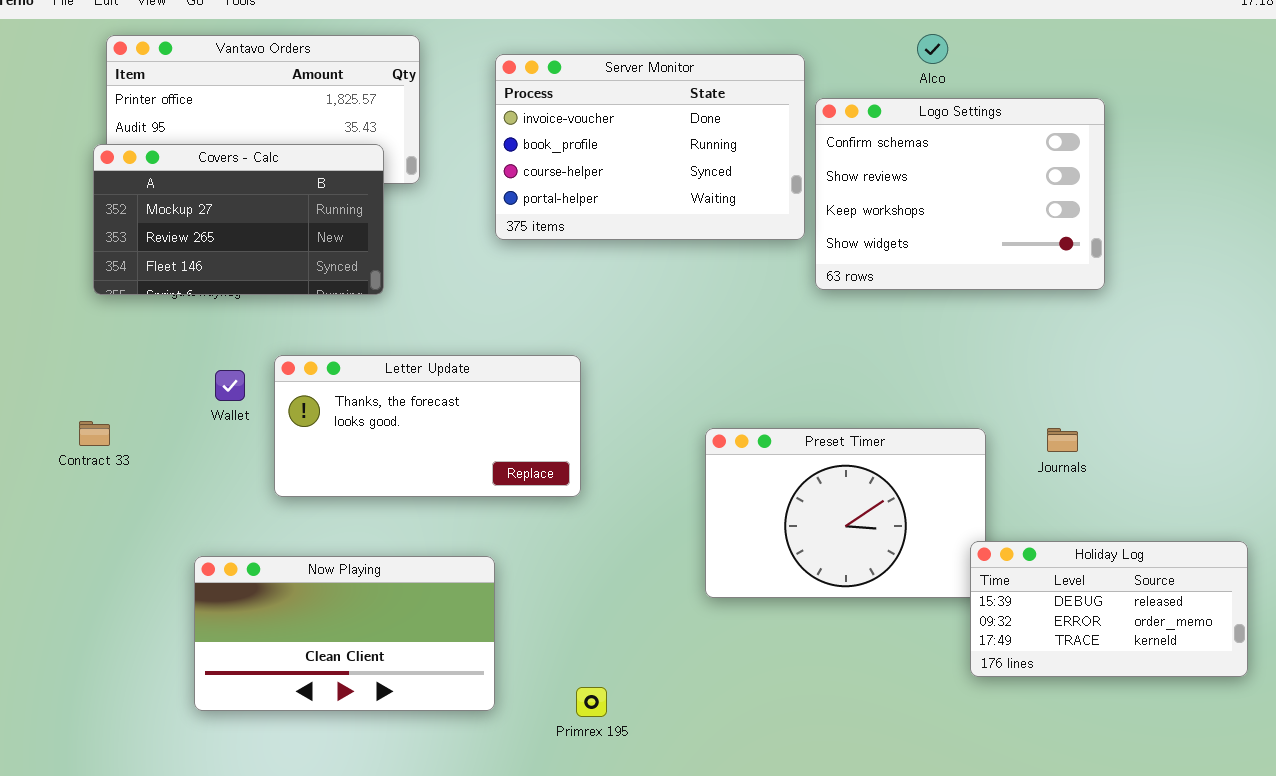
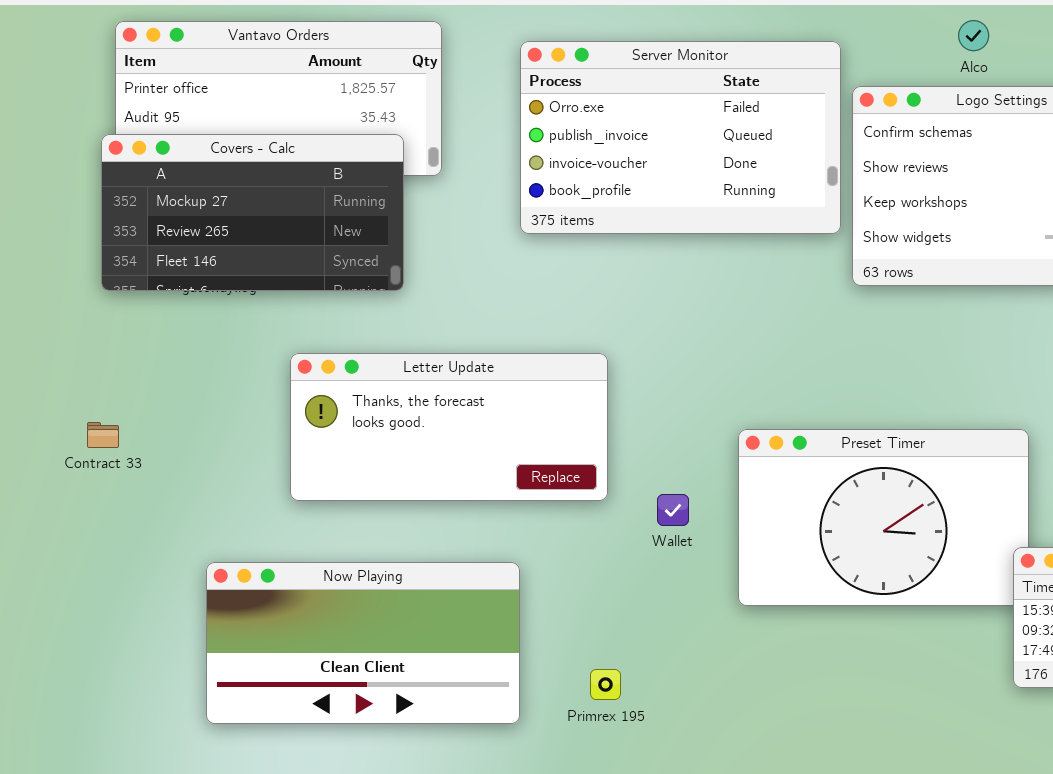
Server Monitor: [495,54,805,240] -> [520,41,841,234], scrolled up 2 rows
Wallet: [215,370,245,401] -> [657,494,689,526], moved
Primrex 195: [576,687,607,717] -> [590,669,621,700], moved

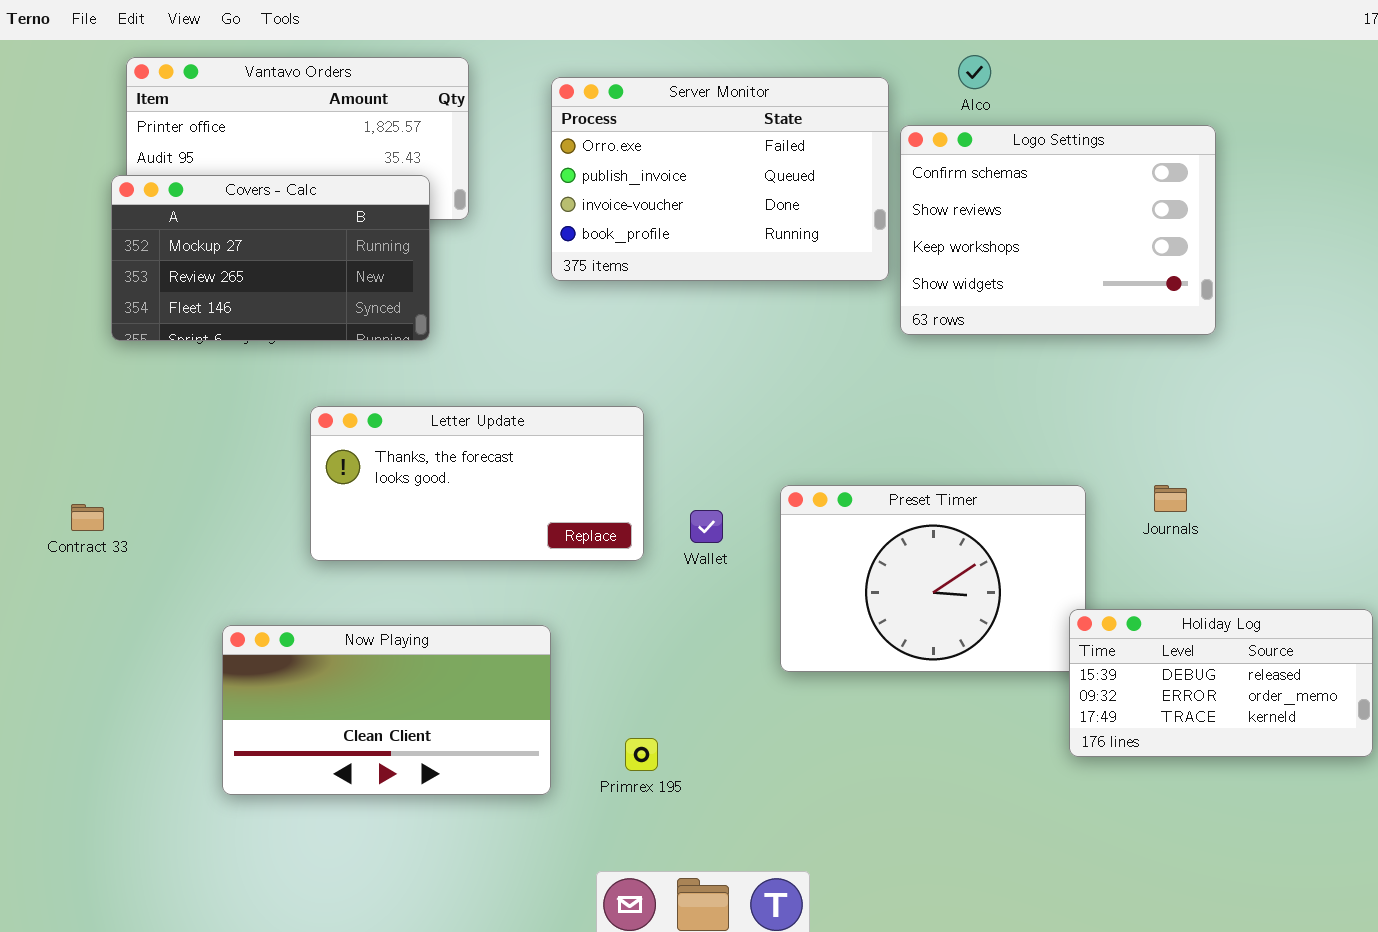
Alco: [958,20,989,51] -> [958,55,991,89], moved
Contract 33: [87,422,119,448] -> [71,504,104,531], moved
Wallet: [657,494,689,526] -> [690,510,723,543], moved

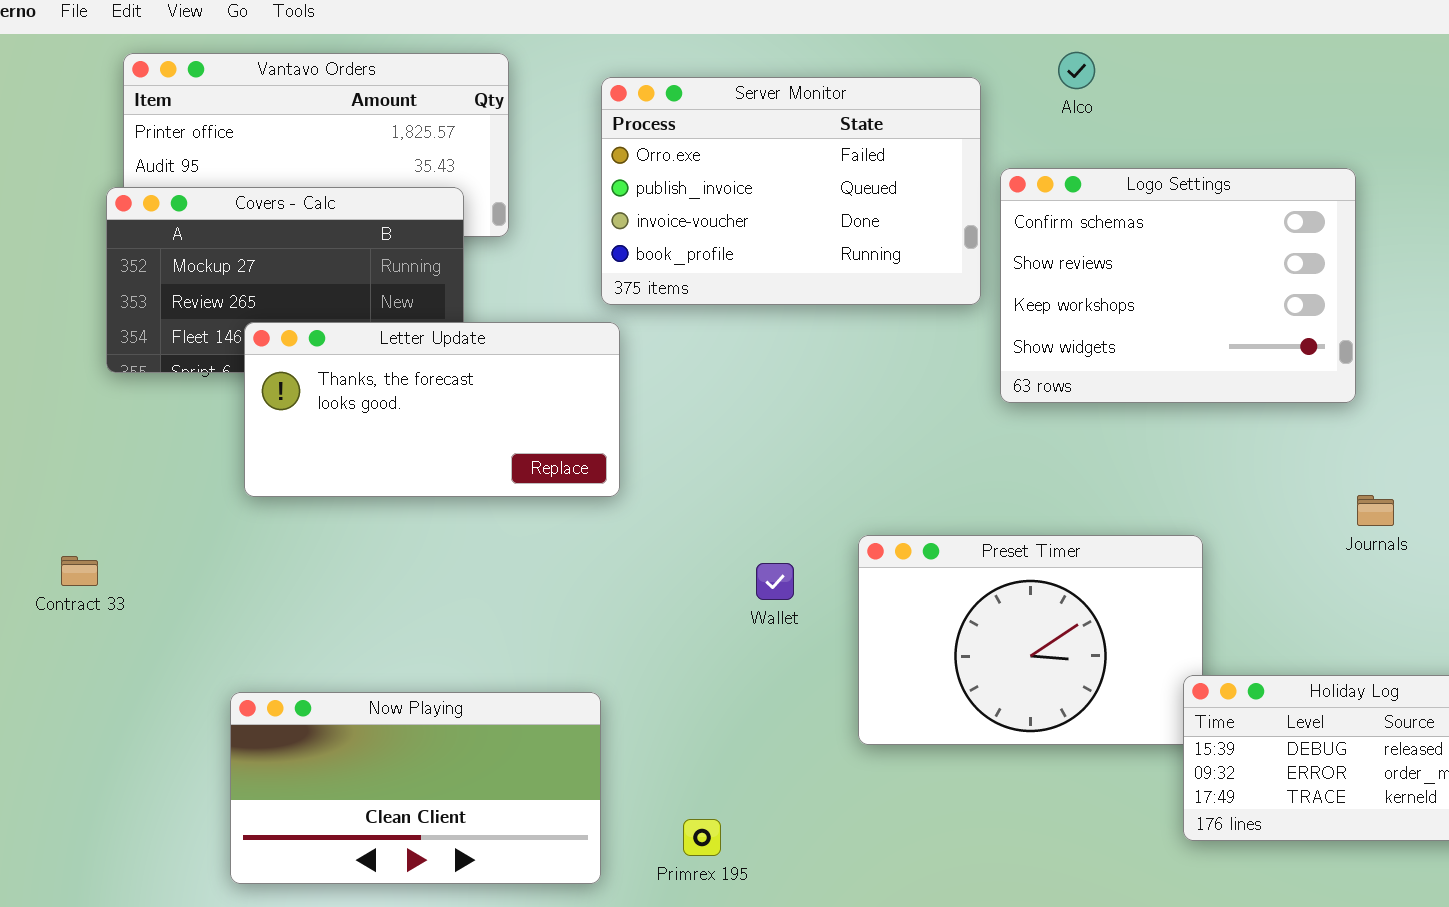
Logo Settings: [900,125,1216,335] -> [1000,168,1356,403], moved
Letter Update: [310,406,644,561] -> [244,322,620,497], moved
Journals: [1154,485,1187,512] -> [1357,495,1394,526], moved

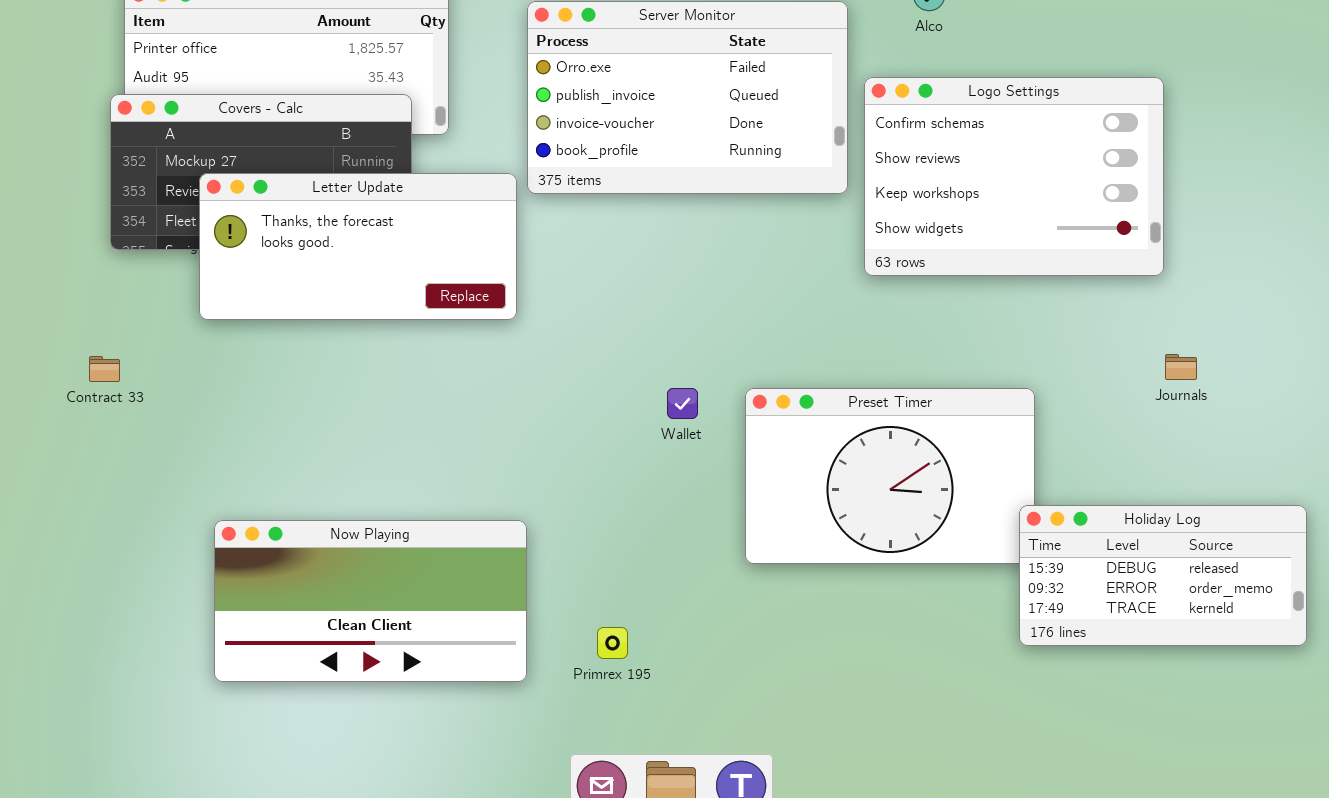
Letter Update: [244,322,620,497] -> [199,173,517,320], moved
Contract 33: [61,556,98,586] -> [89,356,120,382], moved
Wallet: [756,563,794,600] -> [667,388,698,419], moved

